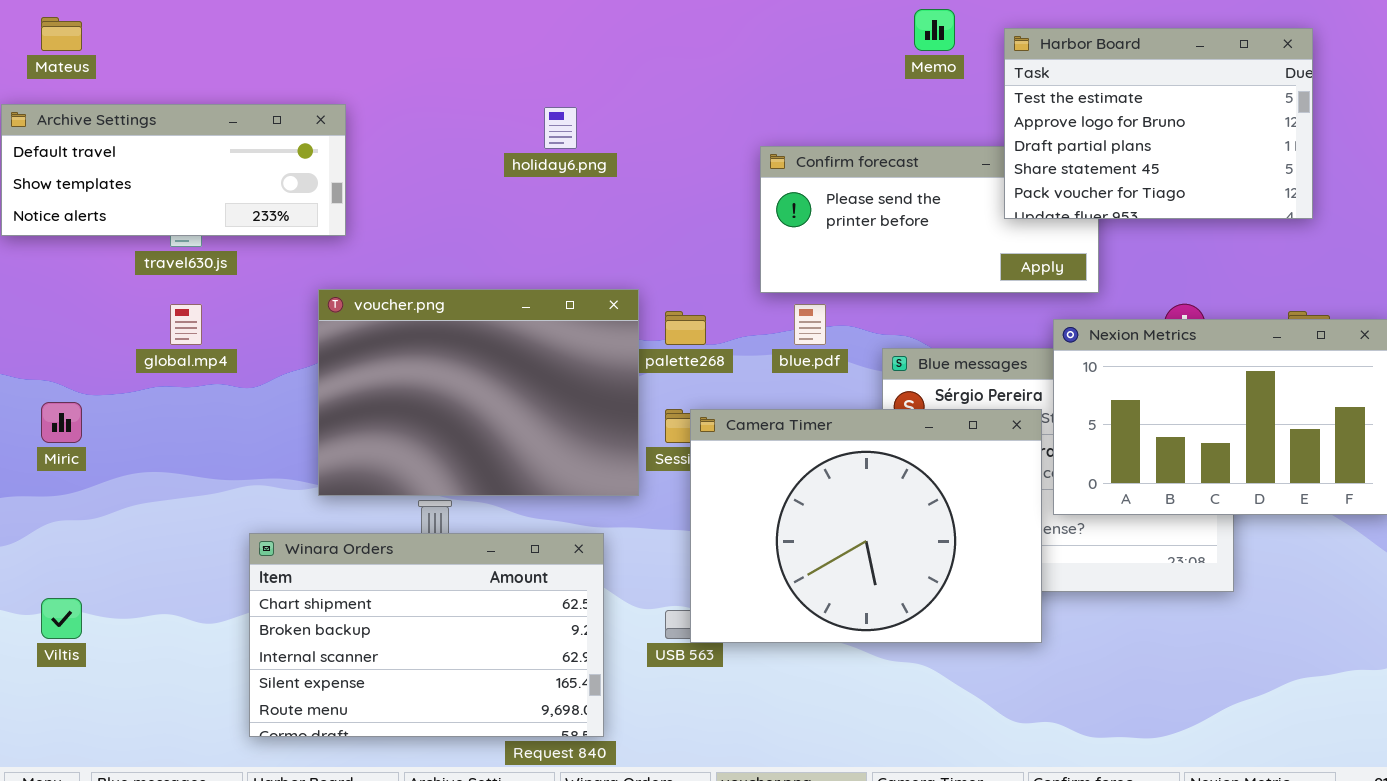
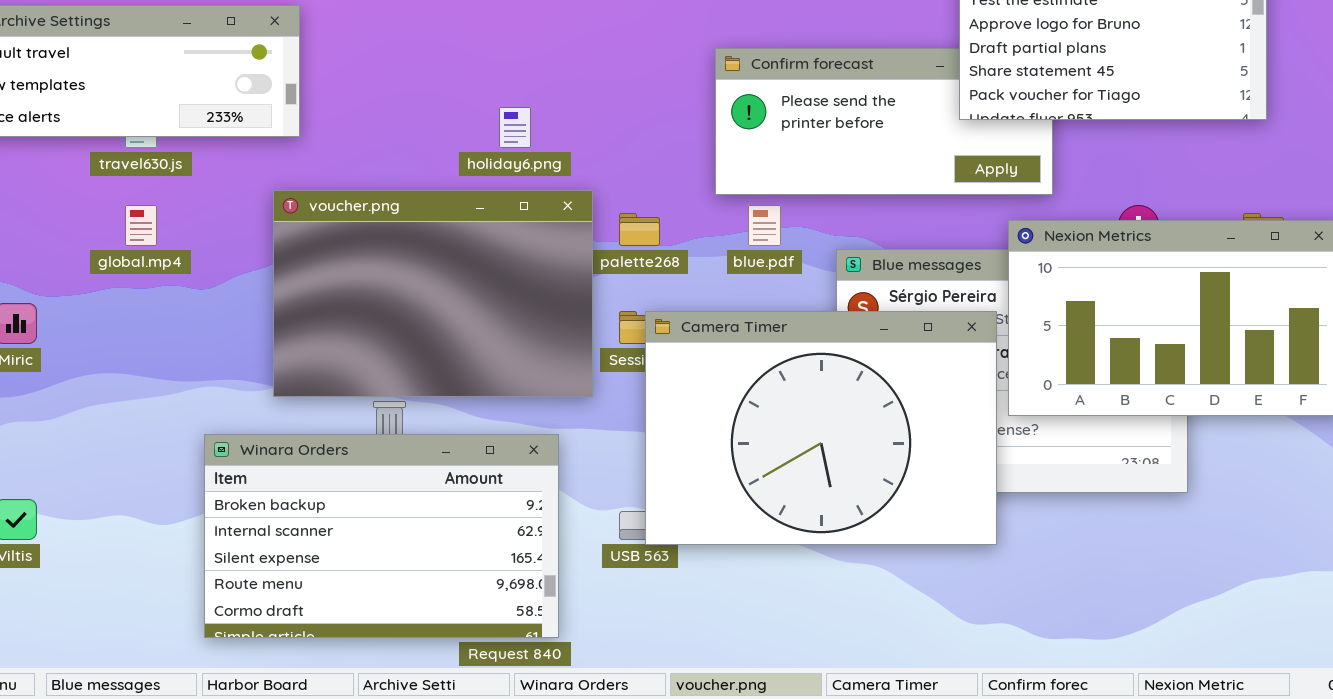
holiday6.png: [544,107,577,149] -> [499,107,531,148], moved
Winara Orders: [249,533,604,737] -> [204,434,559,638], scrolled down 1 row

